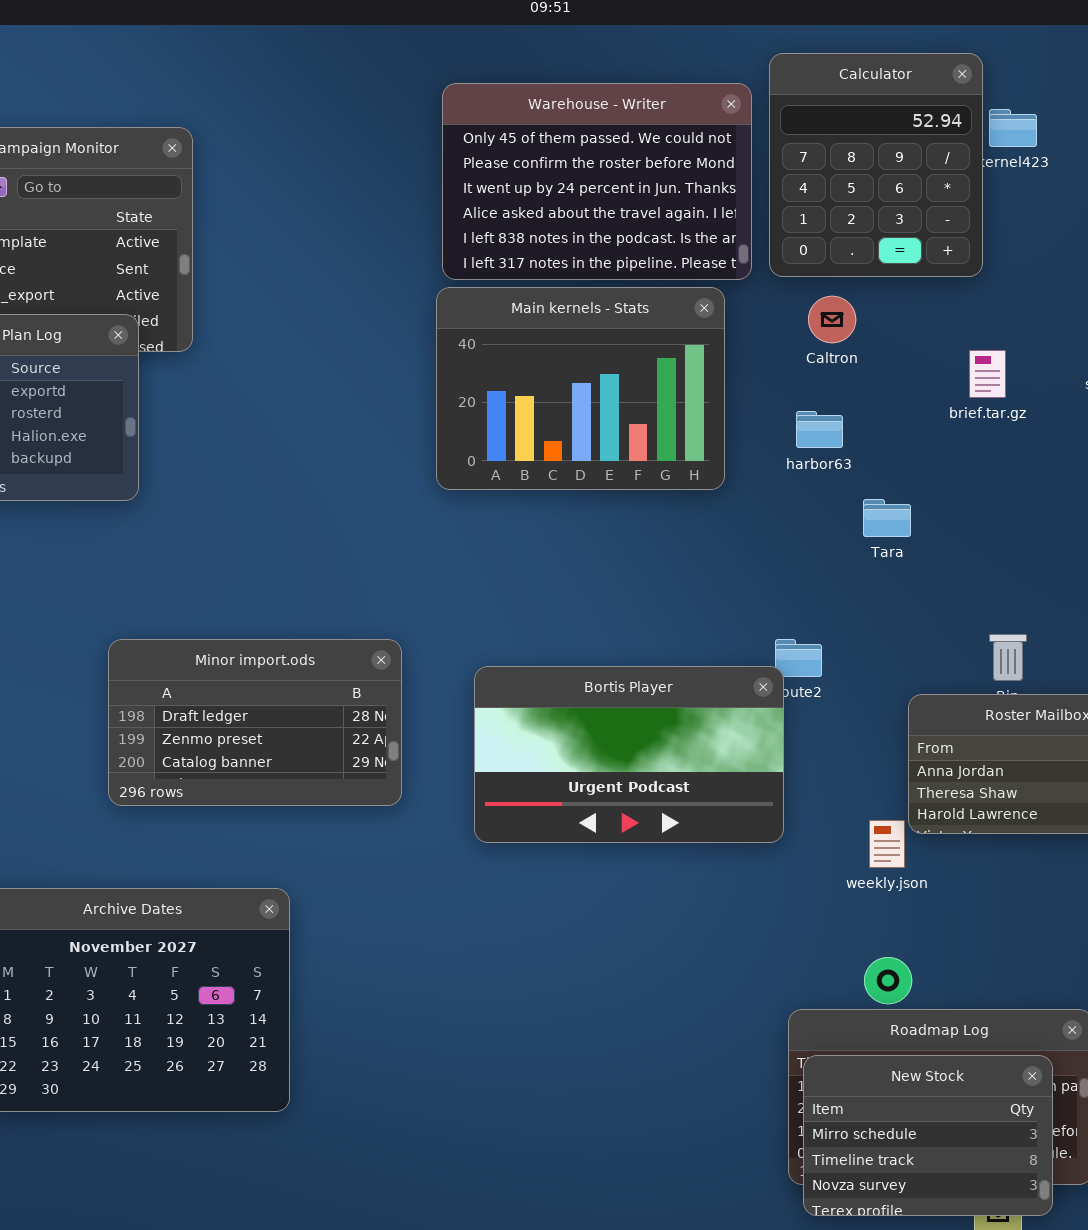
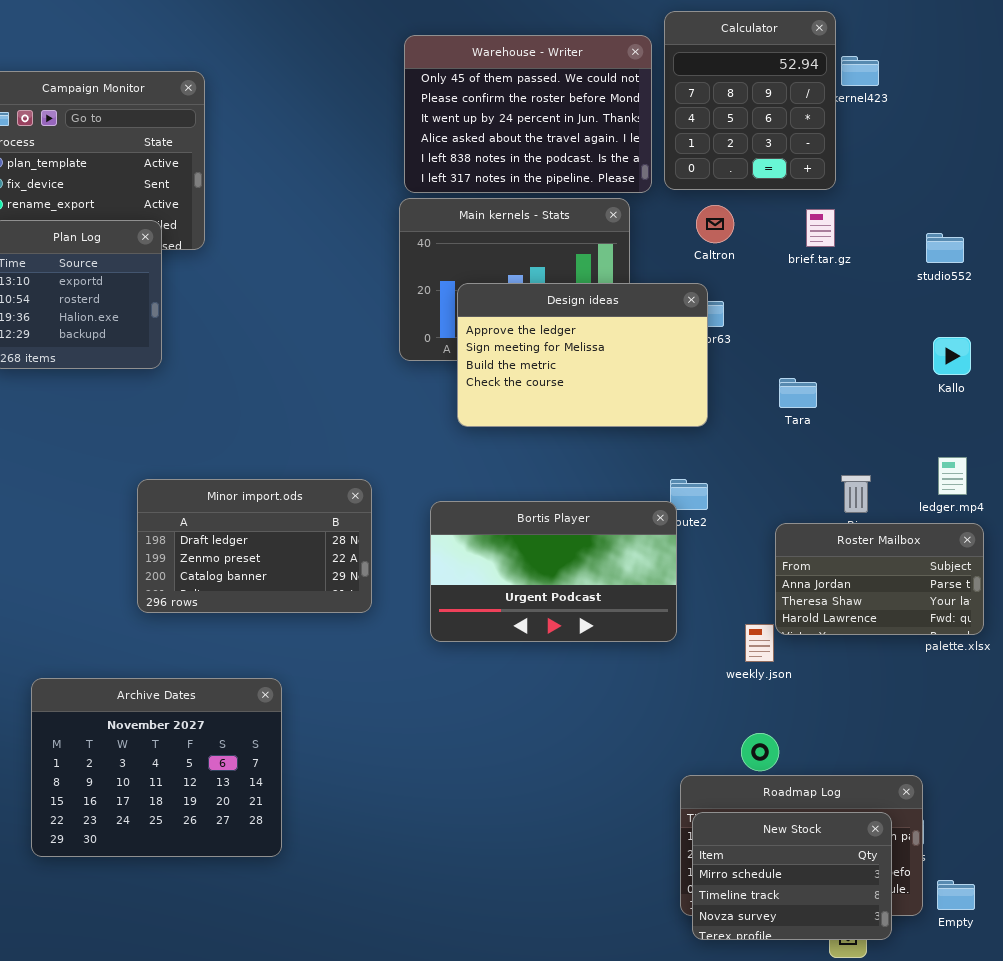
brief.tar.gz: [969,350,1006,398] -> [806,209,835,247], moved
Design ideas: none -> [457,283,708,427], opened
Tara: [863,499,911,537] -> [779,378,817,408], moved

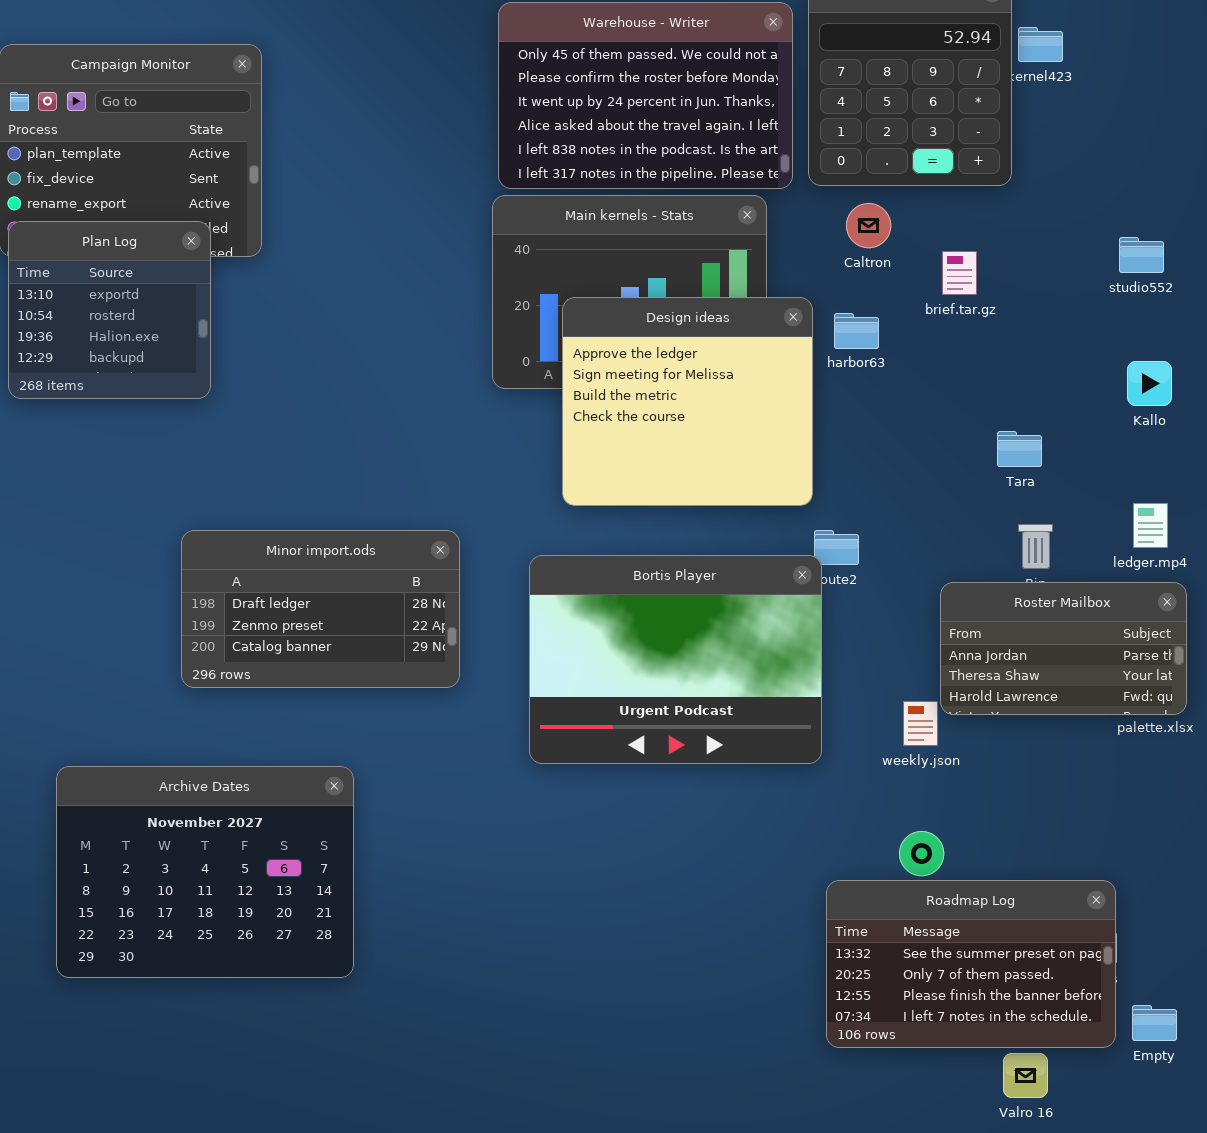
brief.tar.gz: [806,209,835,247] -> [942,251,977,295], moved
Design ideas: [457,283,708,427] -> [562,297,813,506], resized
Tara: [779,378,817,408] -> [997,431,1042,467], moved
Bortis Player: [430,501,677,642] -> [529,555,822,764], resized
New Stock: [692,812,892,940] -> none, closed

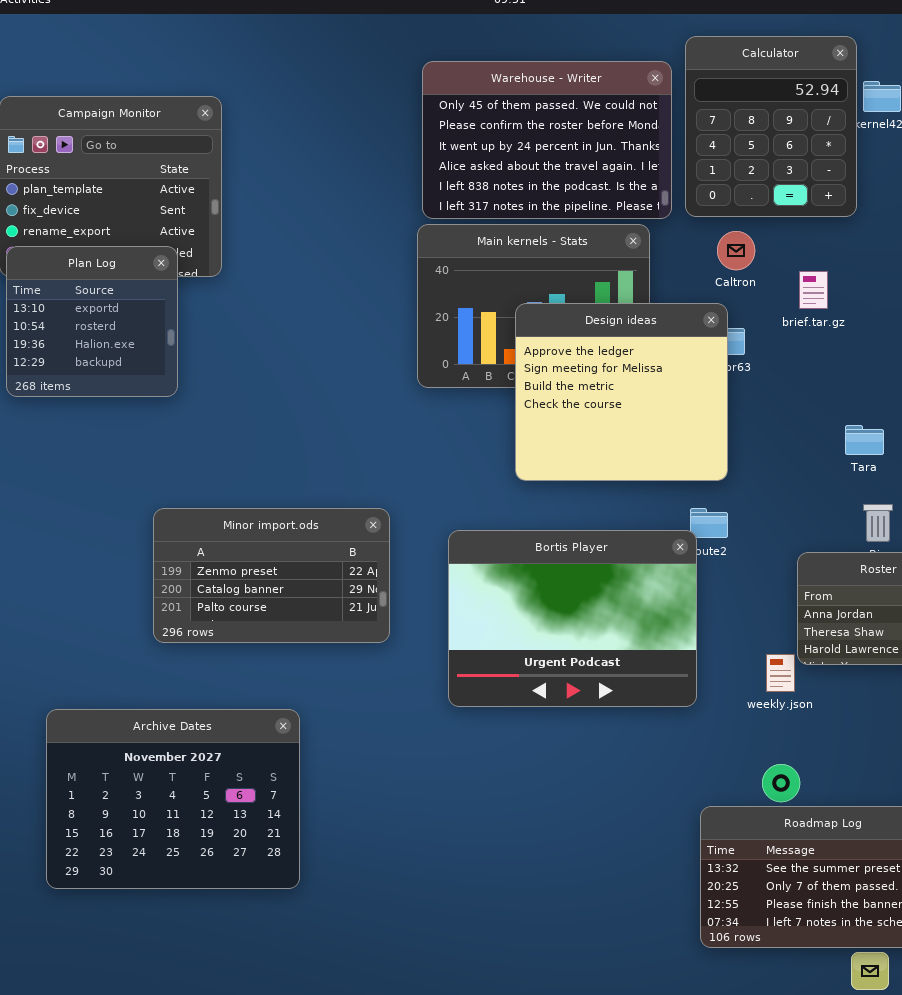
Design ideas: [562,297,813,506] -> [515,303,728,481], moved
Minor import.ods: [181,530,460,688] -> [153,508,390,643], scrolled down 1 row

